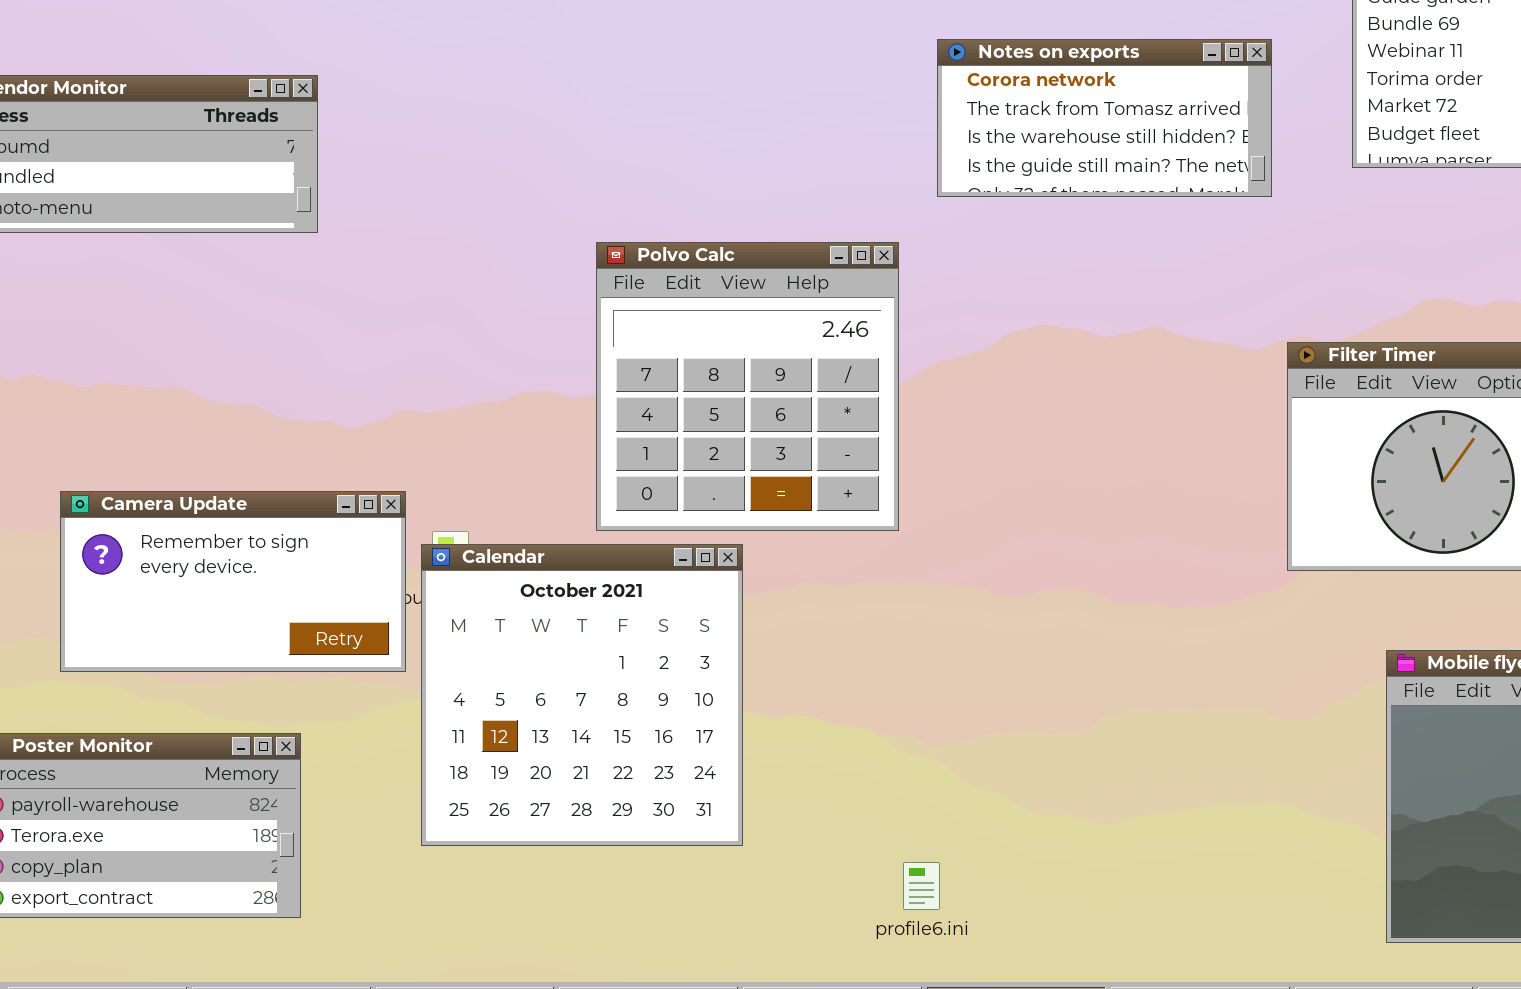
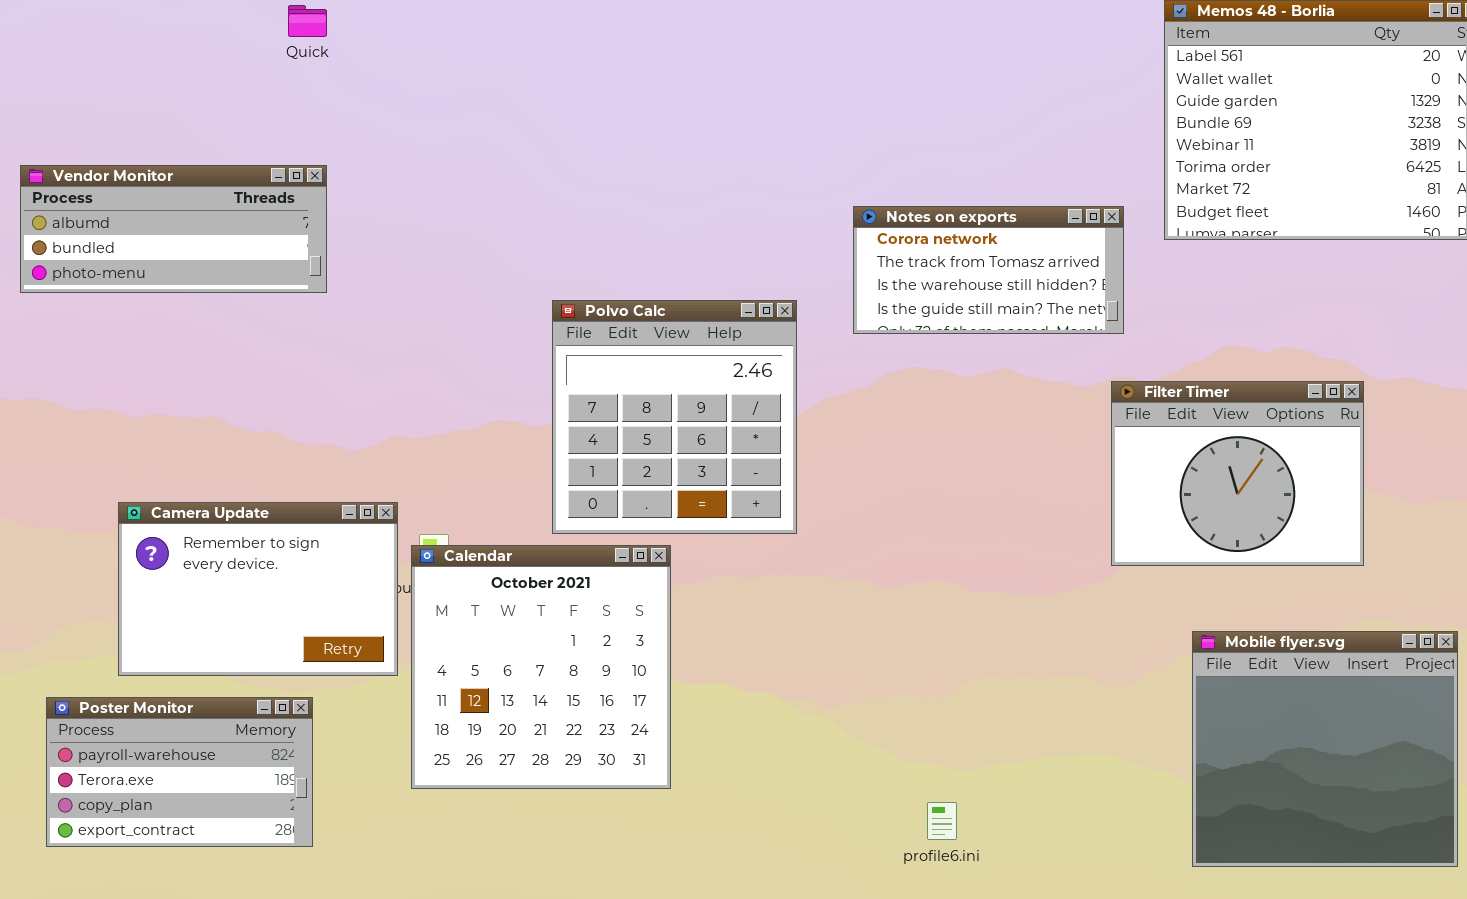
Notes on exports: [937,39,1272,197] -> [853,206,1124,334], moved
Camera Update: [60,491,406,672] -> [118,502,398,676], resized
profile6.ini: [903,862,940,910] -> [927,802,957,840], moved

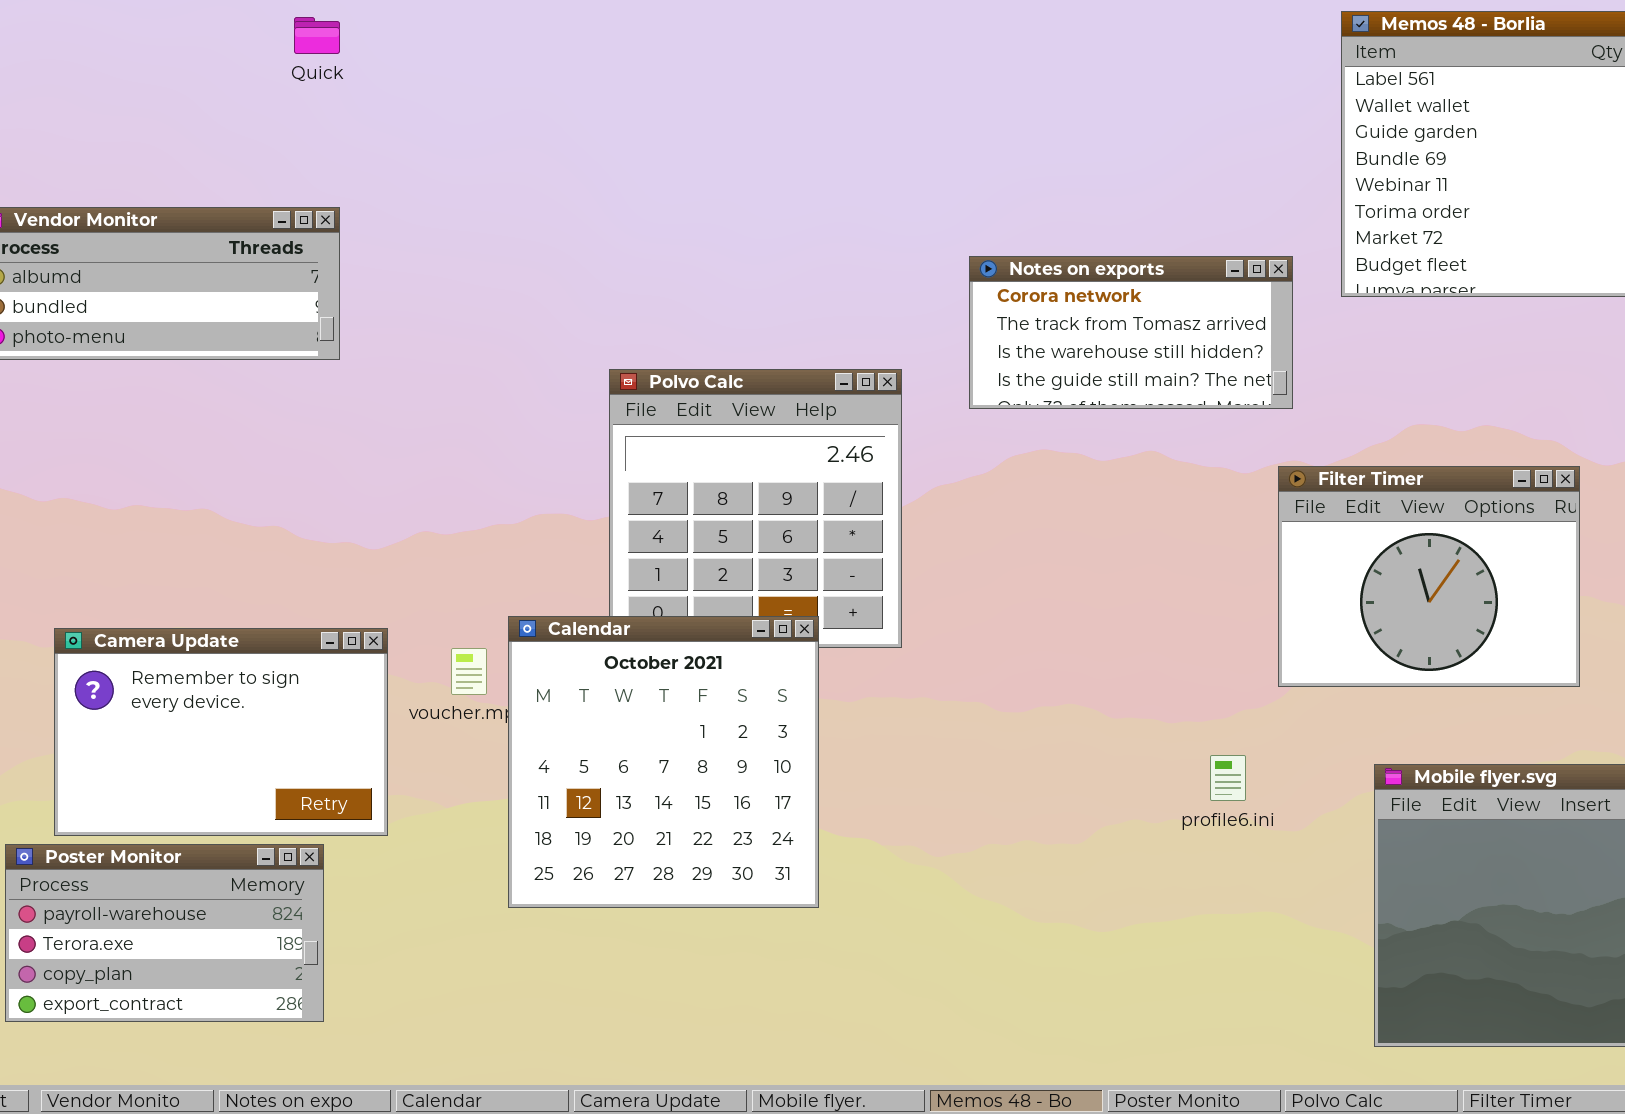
Camera Update: [118,502,398,676] -> [54,628,388,836], moved
Calendar: [411,545,671,789] -> [508,616,819,908], moved
profile6.ini: [927,802,957,840] -> [1210,755,1246,801], moved

